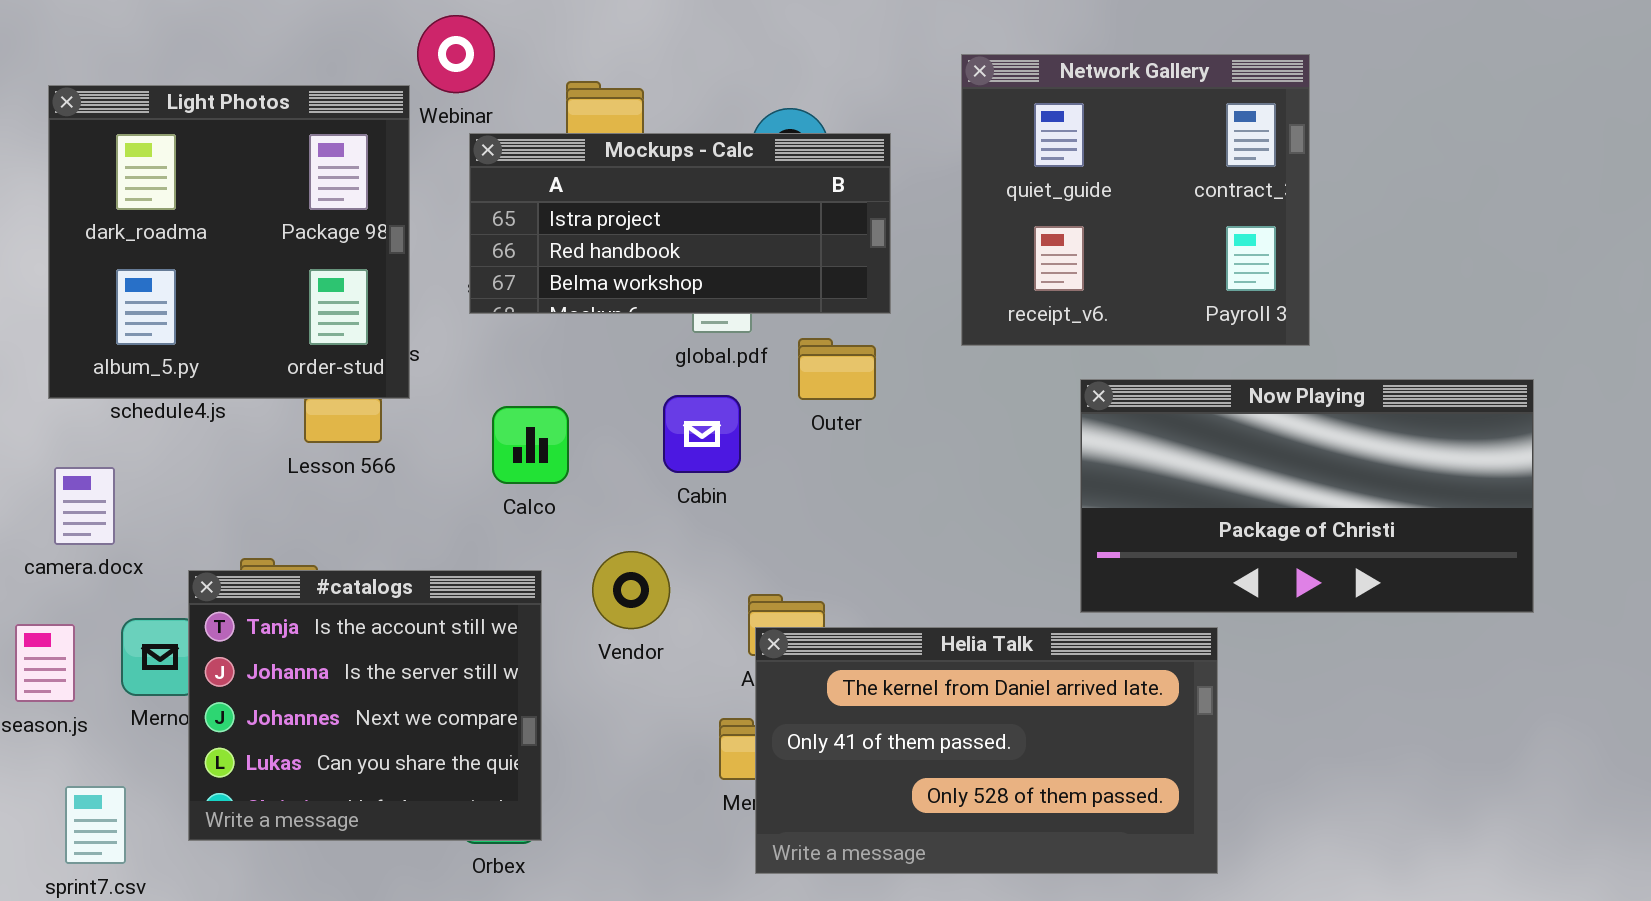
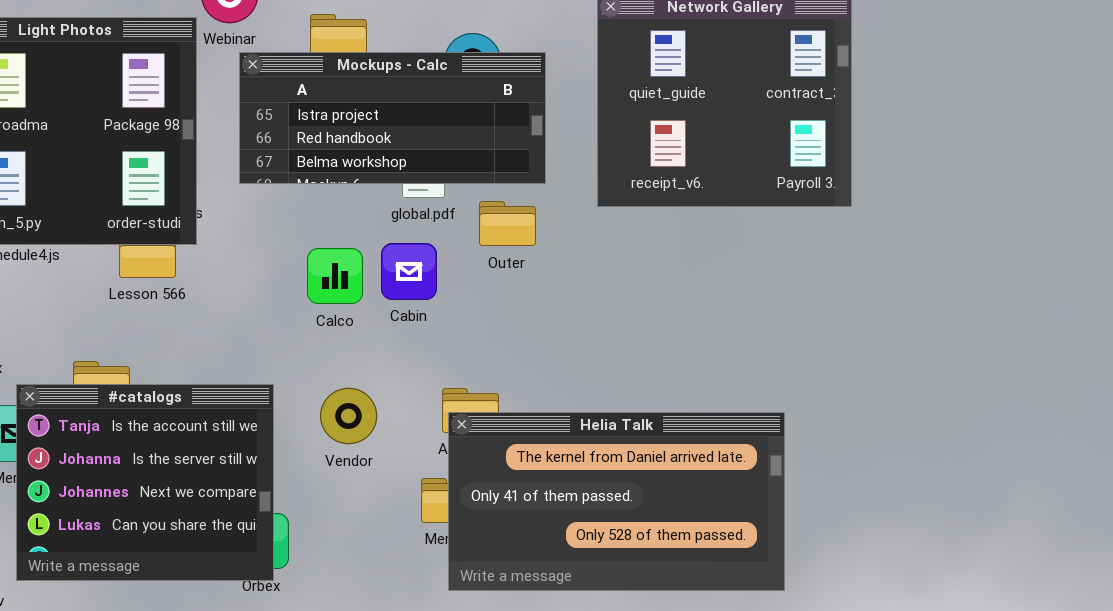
Now Playing: [1080,379,1534,613] -> none, closed
Calco: [492,406,569,484] -> [307,248,363,304], moved
Vendor: [592,551,670,629] -> [320,388,377,444], moved
#catalogs: [188,570,542,841] -> [16,384,274,581], moved

